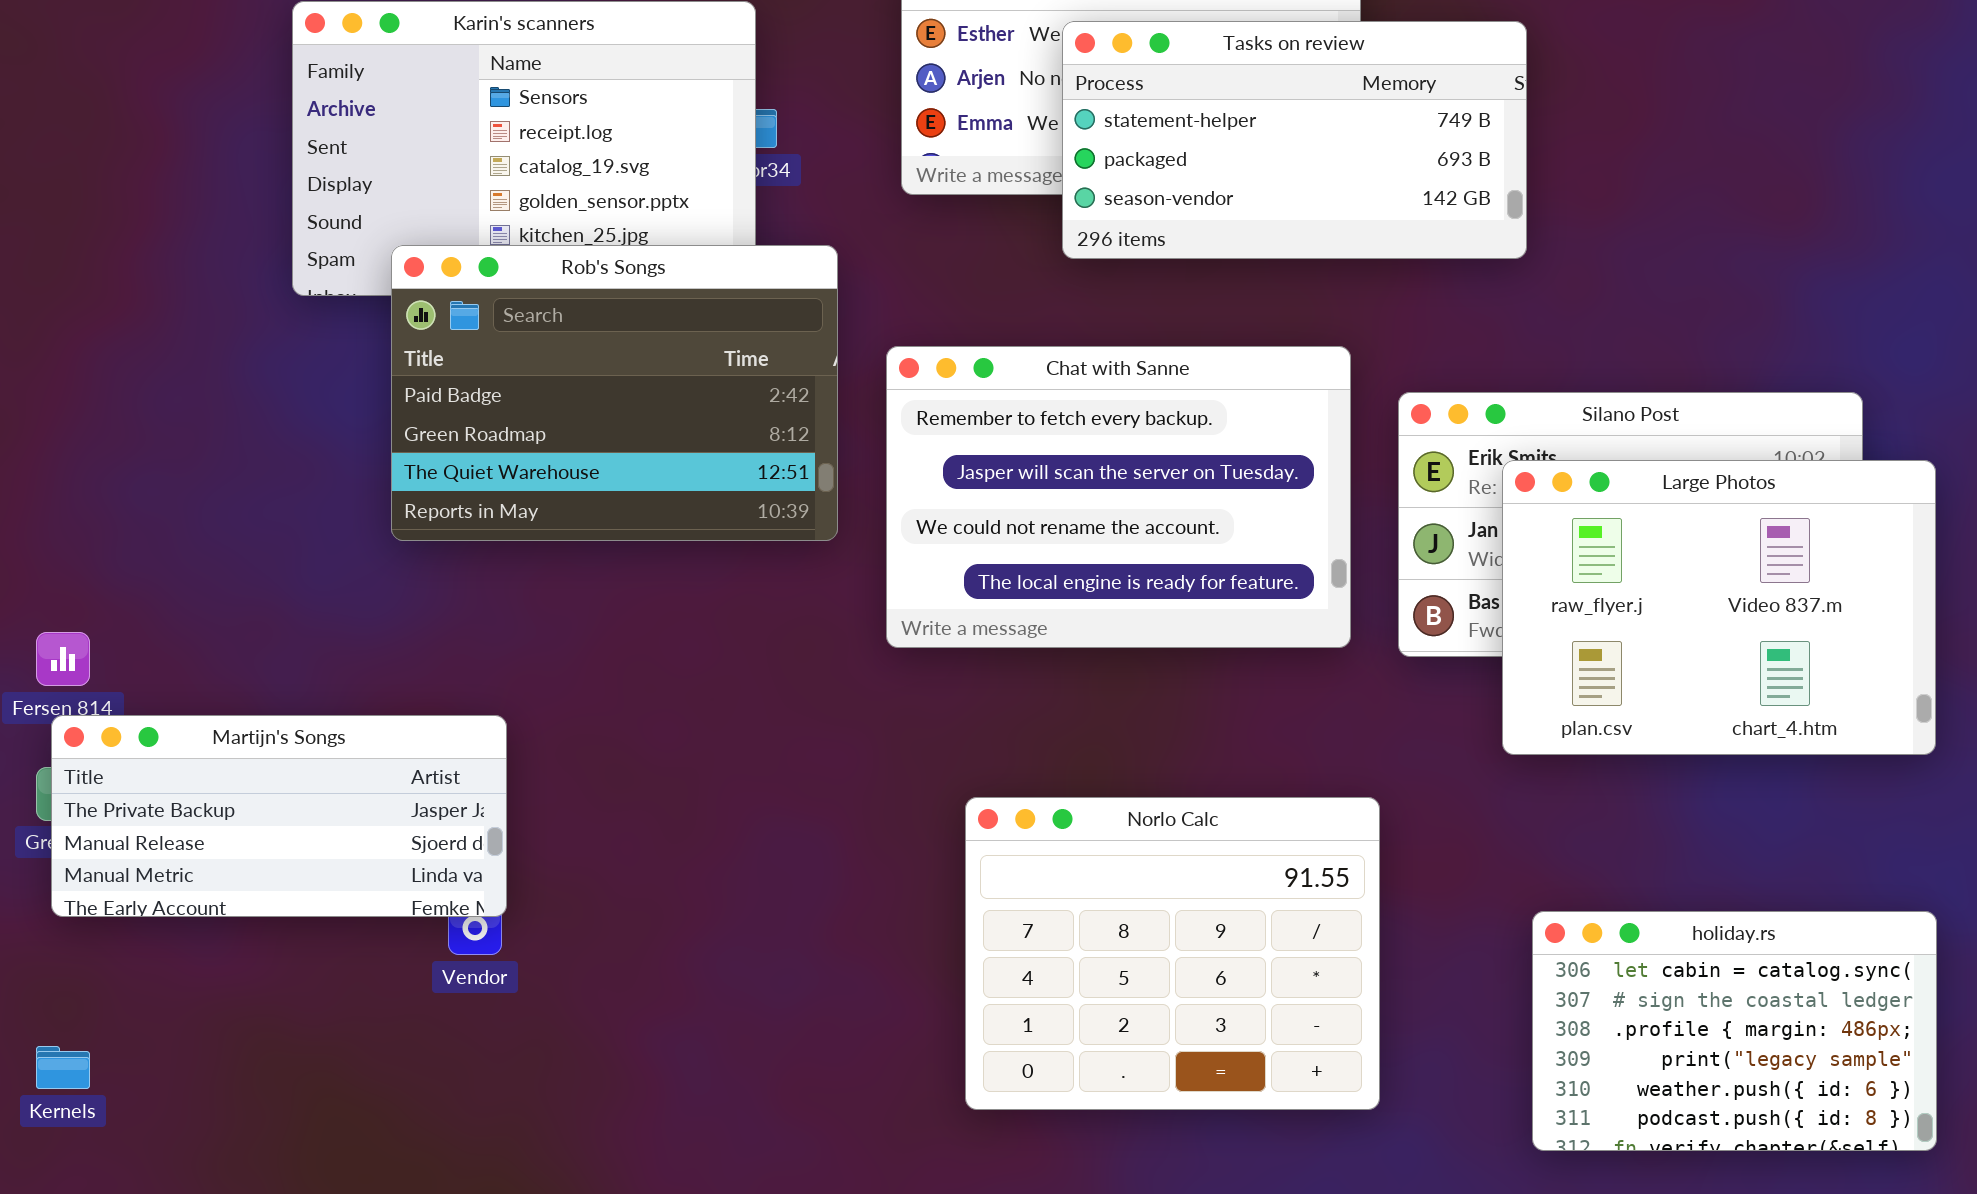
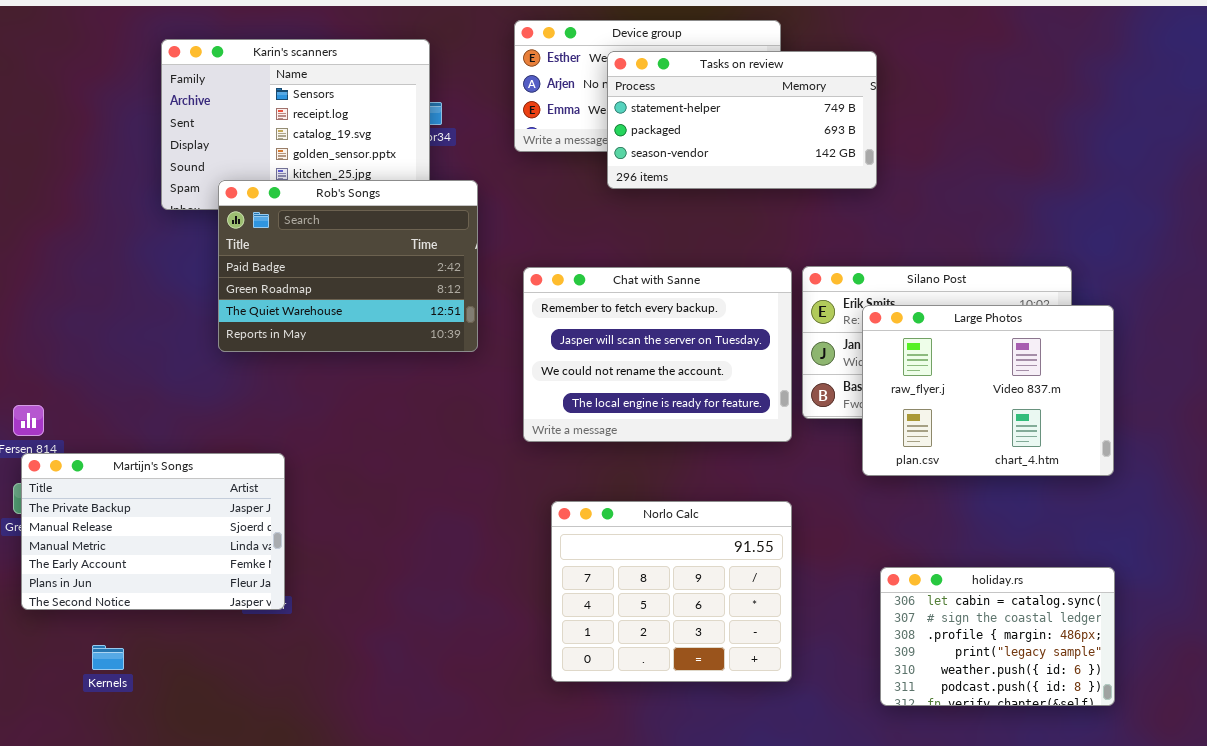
Chat with Sanne: [886,346,1351,648] -> [523,267,792,442], moved
Martijn's Songs: [51,715,507,917] -> [21,453,285,610], resized
Kernels: [36,1046,90,1089] -> [92,645,124,670], moved

